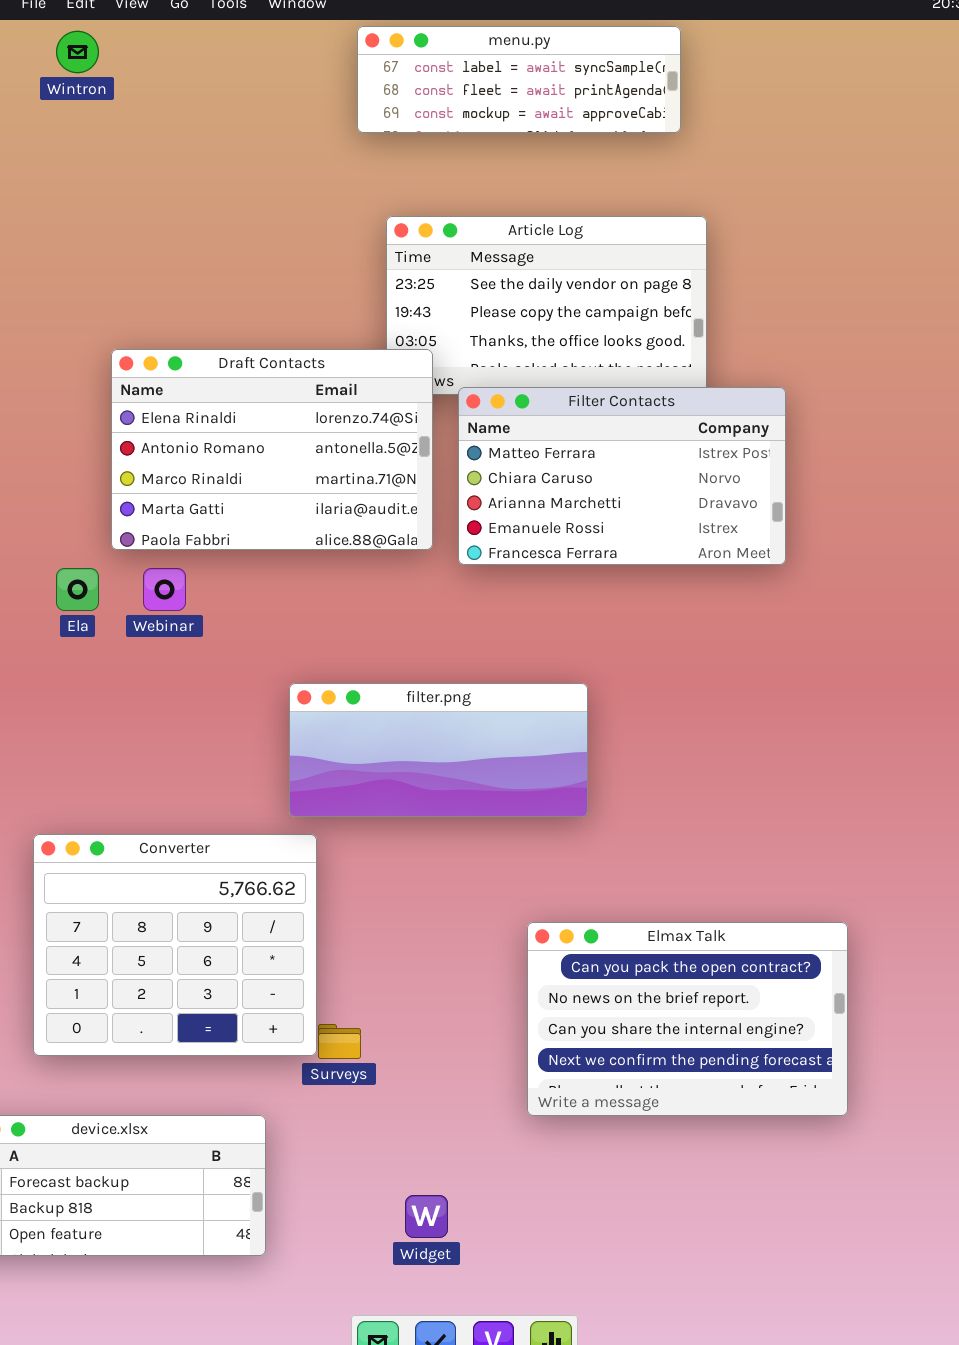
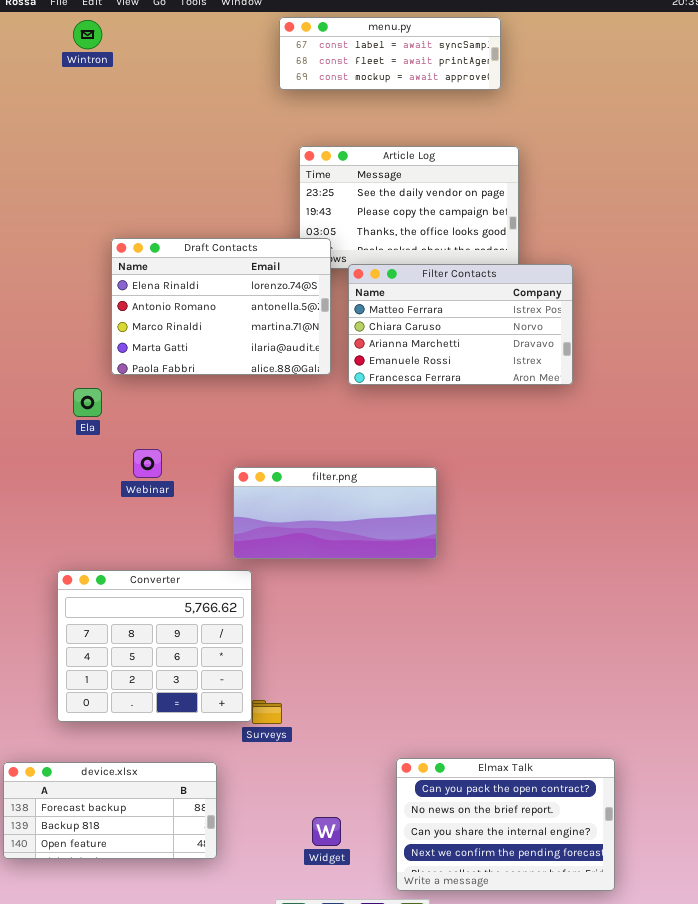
Webinar: [143,568,186,611] -> [133,449,162,478], moved
Elmax Talk: [527,922,848,1116] -> [396,758,615,891], moved

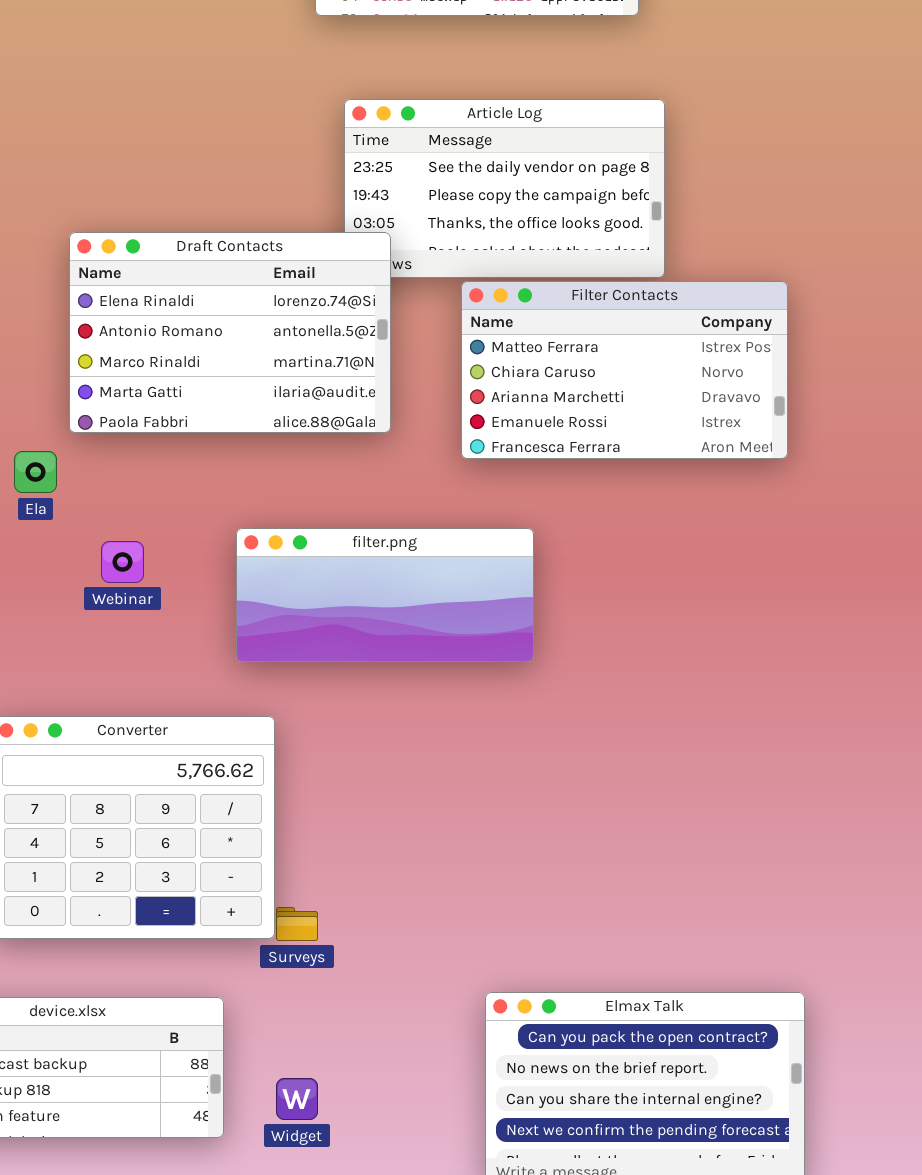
Filter Contacts: [348,264,573,385] -> [461,281,788,459], moved
filter.png: [233,467,437,559] -> [236,528,534,662], moved
Widget: [312,817,341,846] -> [276,1078,318,1120], moved

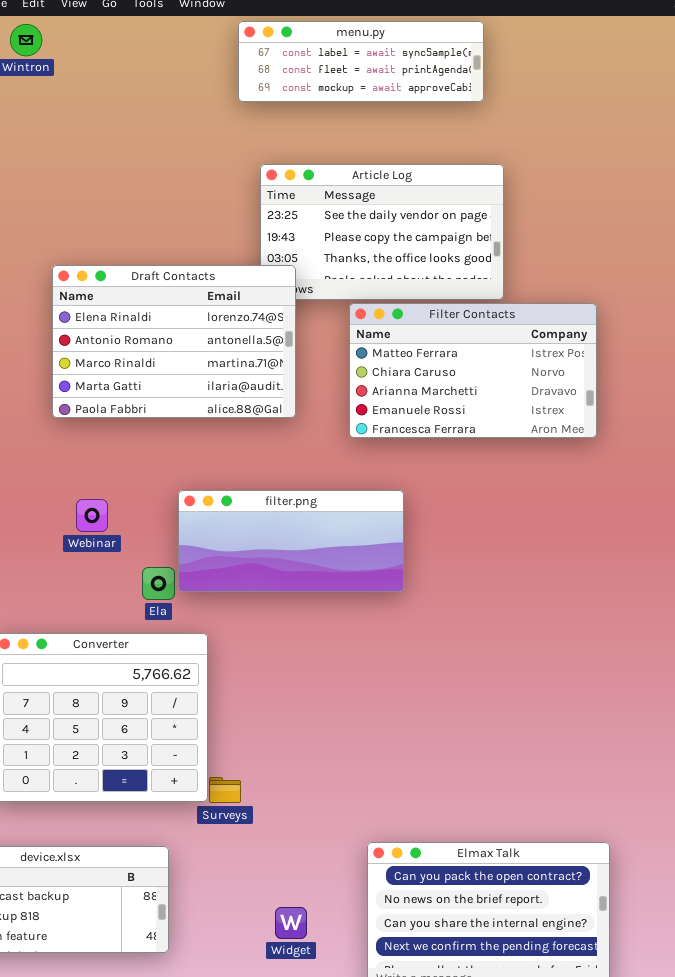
Ela: [14,451,57,493] -> [142,567,175,600], moved
Widget: [276,1078,318,1120] -> [275,907,307,939], moved

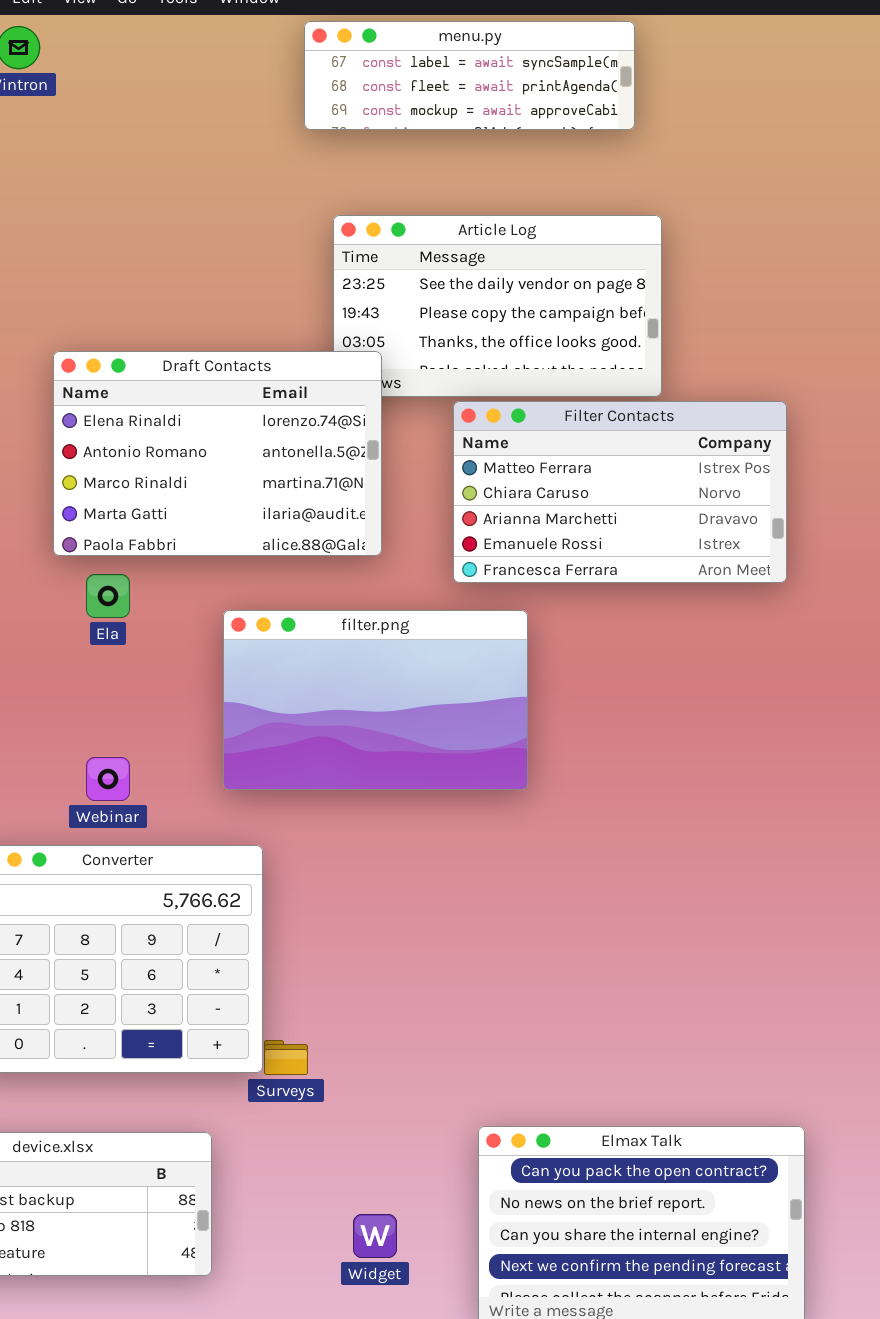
filter.png: [178,490,404,592] -> [223,610,528,790], resized
Webinar: [76,499,108,532] -> [86,757,130,801], moved
Ela: [142,567,175,600] -> [86,574,130,618], moved

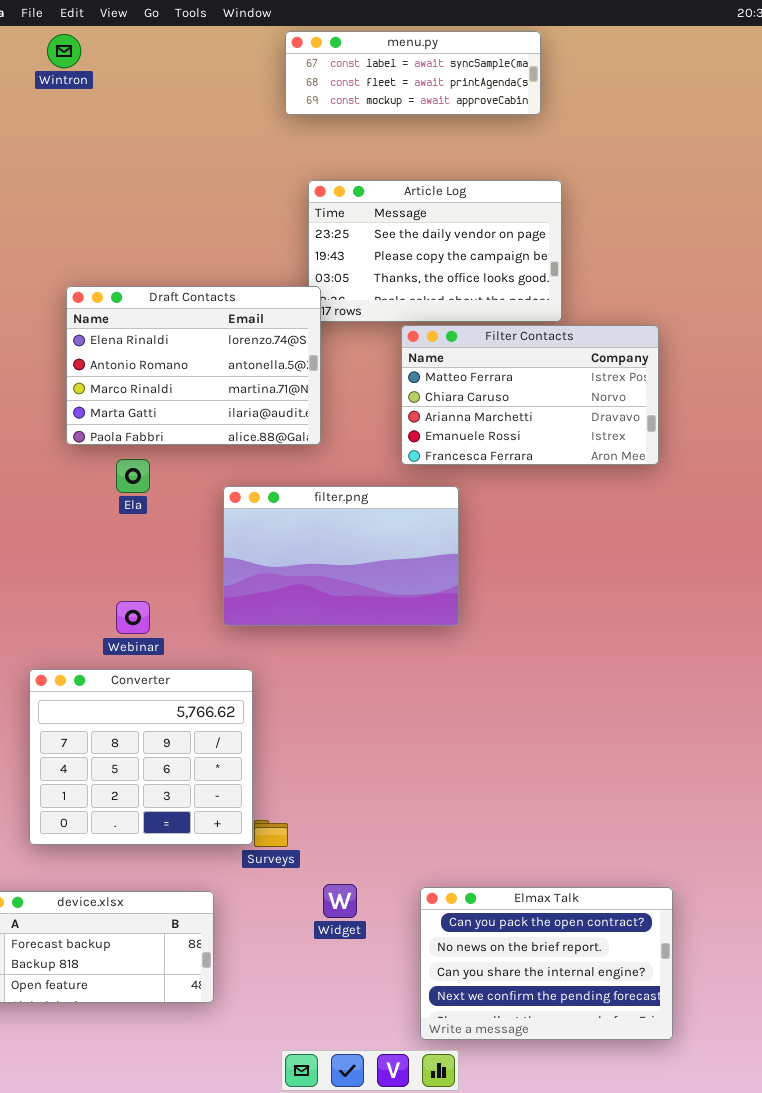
Draft Contacts: [53,351,382,556] -> [66,286,321,445], moved
Widget: [353,1214,397,1258] -> [323,884,357,918], moved

